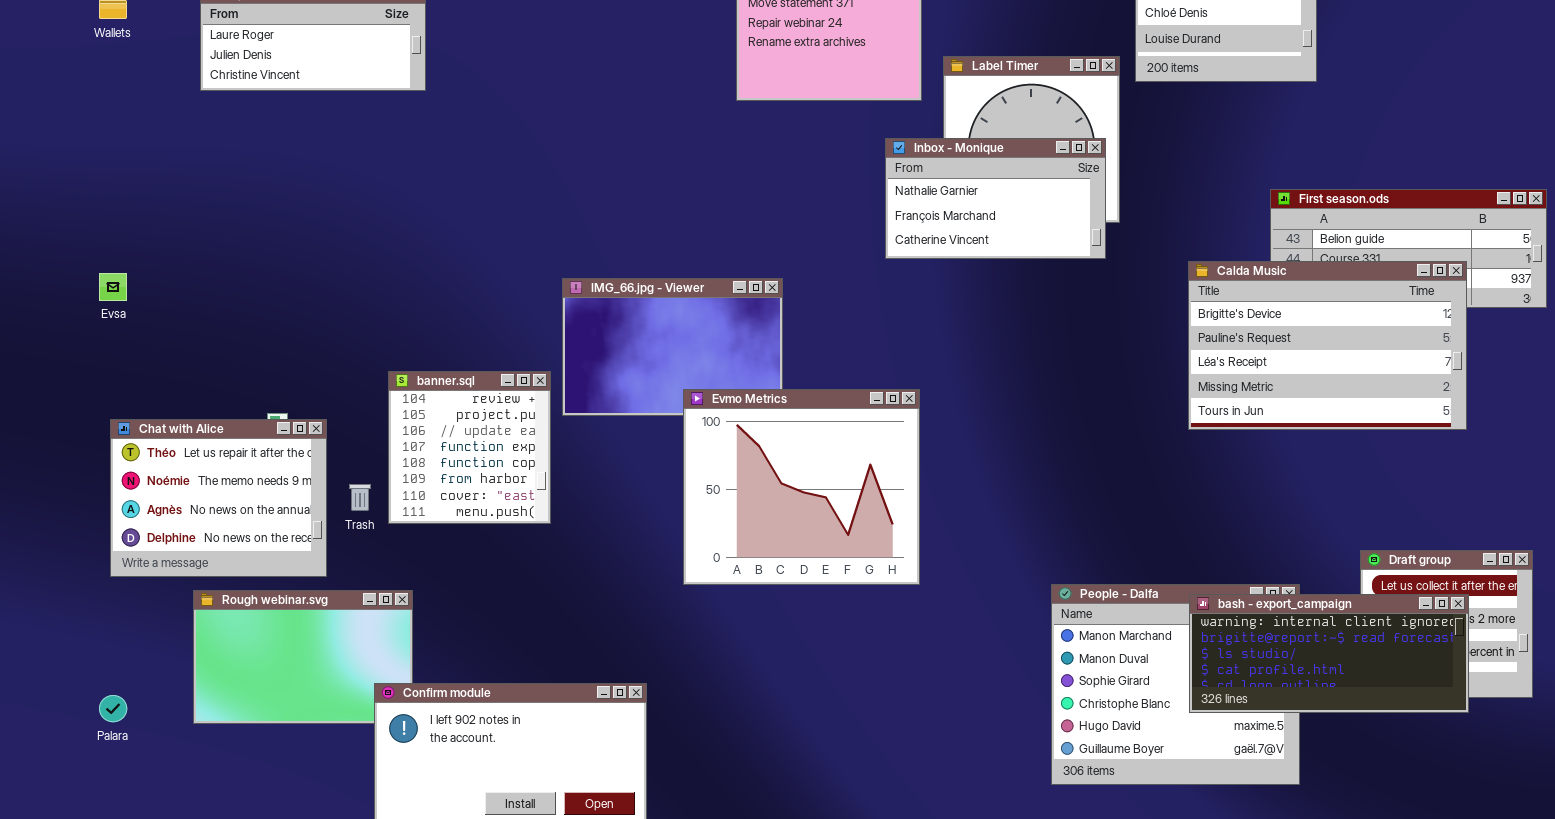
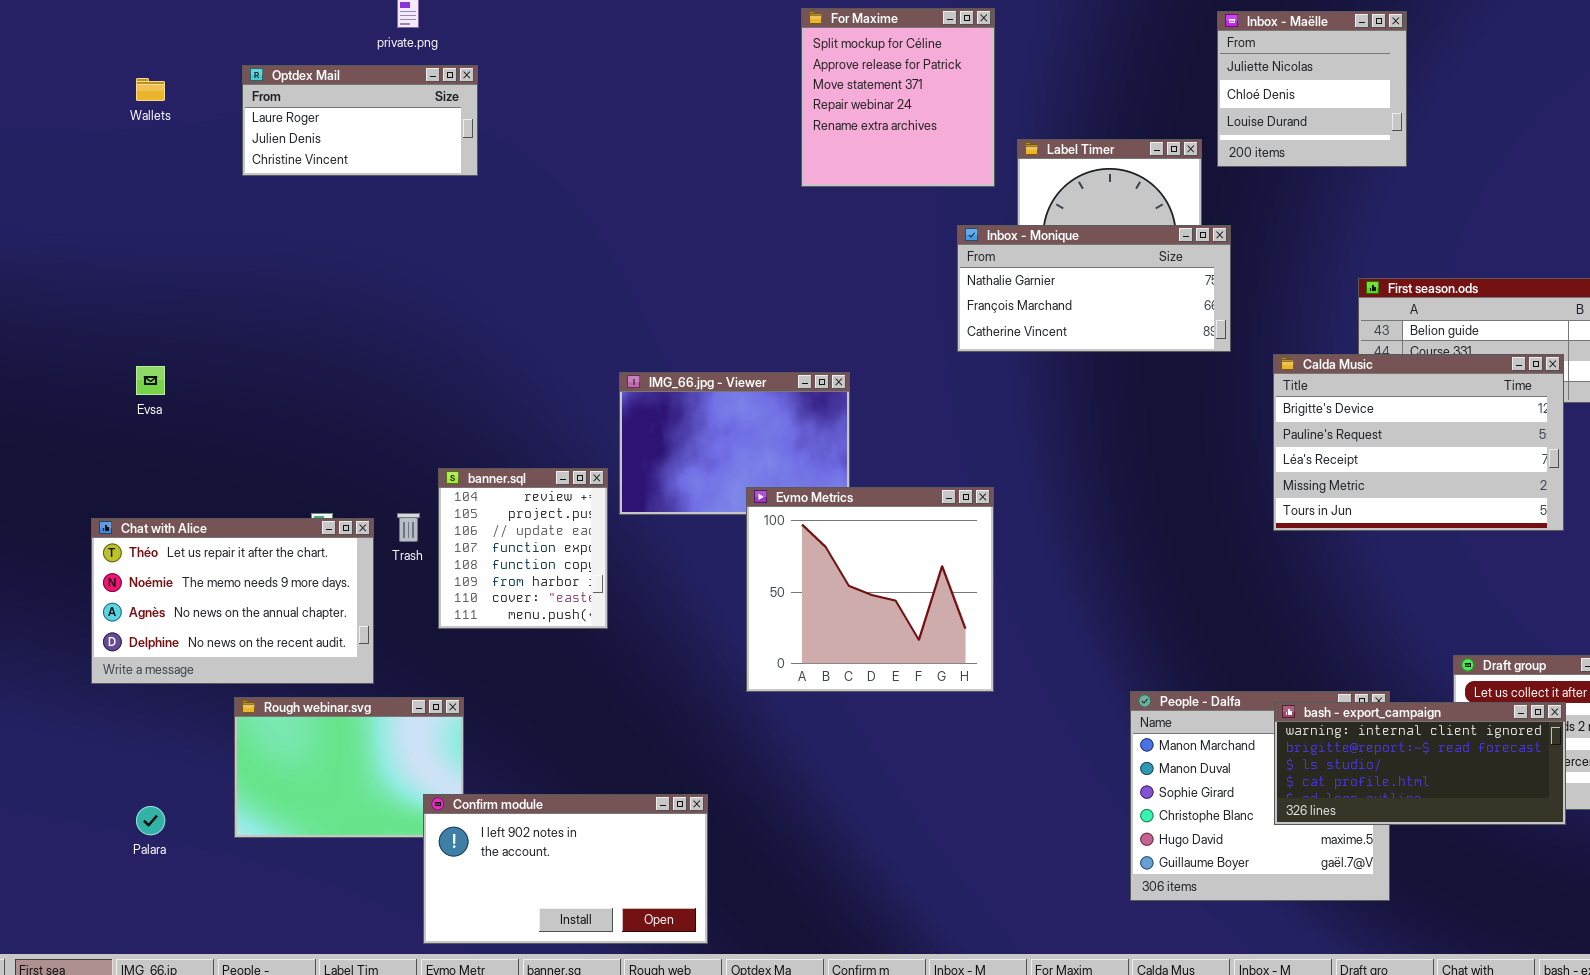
Inbox - Monique: [885,138,1106,259] -> [957,225,1231,352], resized
Chat with Alice: [110,419,327,577] -> [91,518,374,684], resized
Trash: [349,484,371,511] -> [397,513,420,542], moved

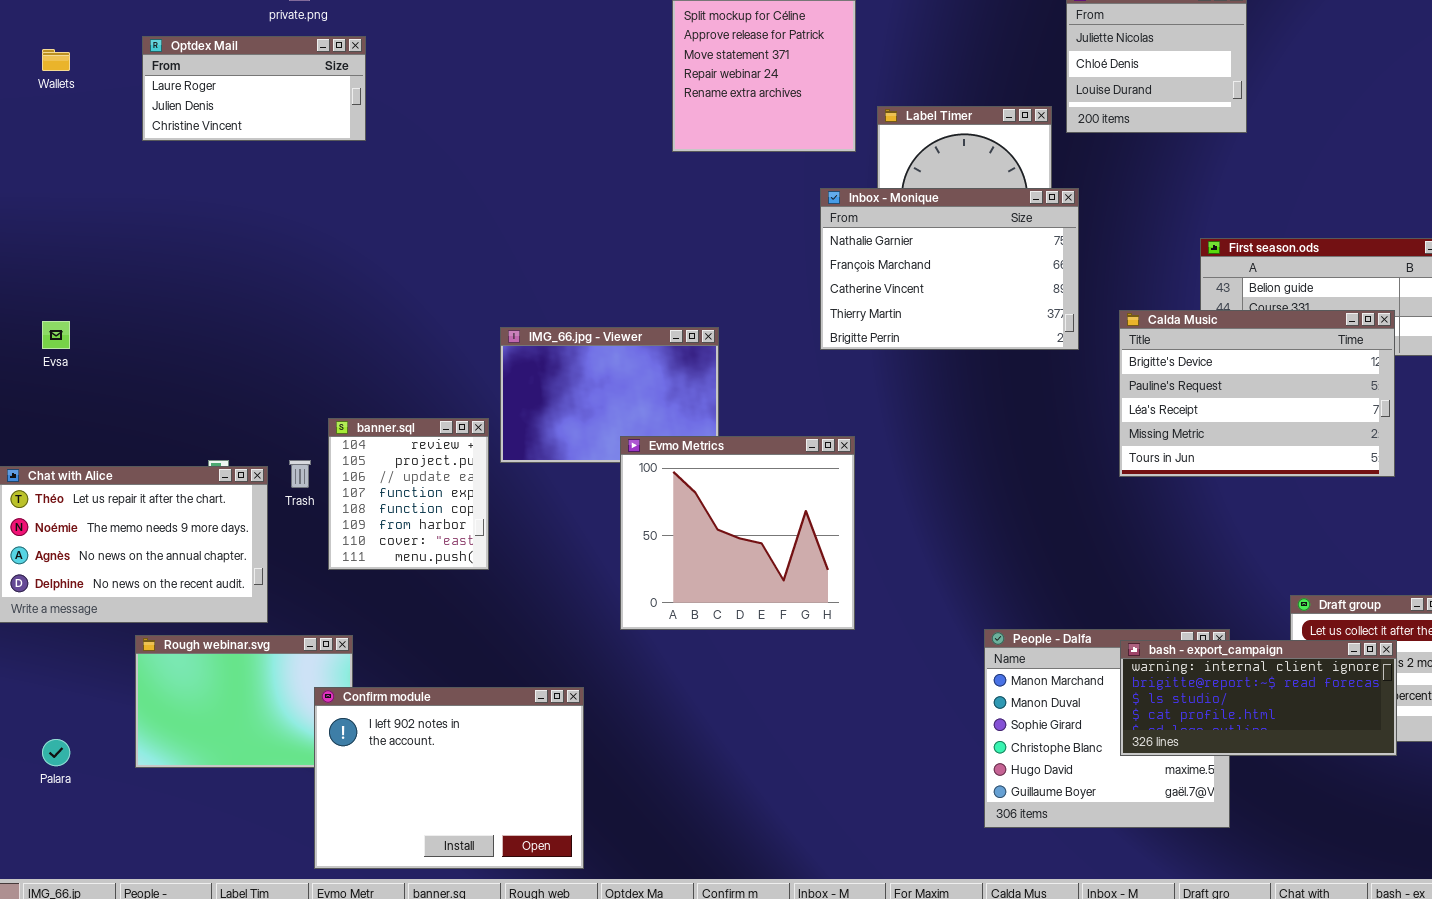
Inbox - Monique: [957,225,1231,352] -> [820,188,1079,350], resized
Confirm module: [423,794,708,944] -> [314,687,584,869], resized

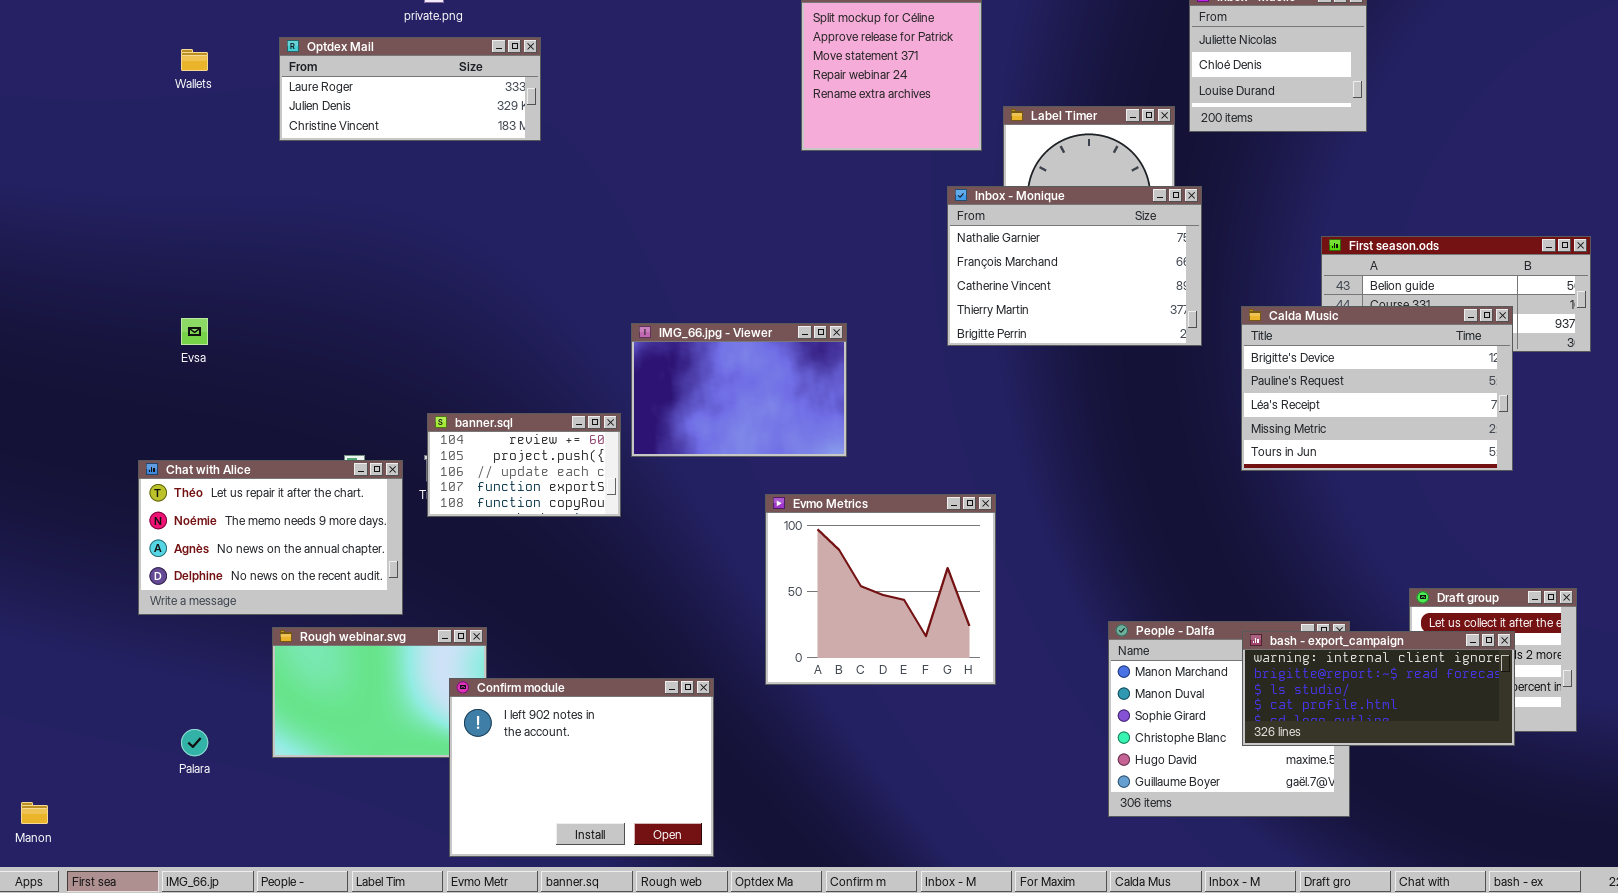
Optdex Mail: [142,36,366,141] -> [279,37,541,141], resized
banner.sql: [328,418,489,570] -> [427,413,621,517], resized
Evmo Metrics: [620,436,855,630] -> [765,494,996,685], moved

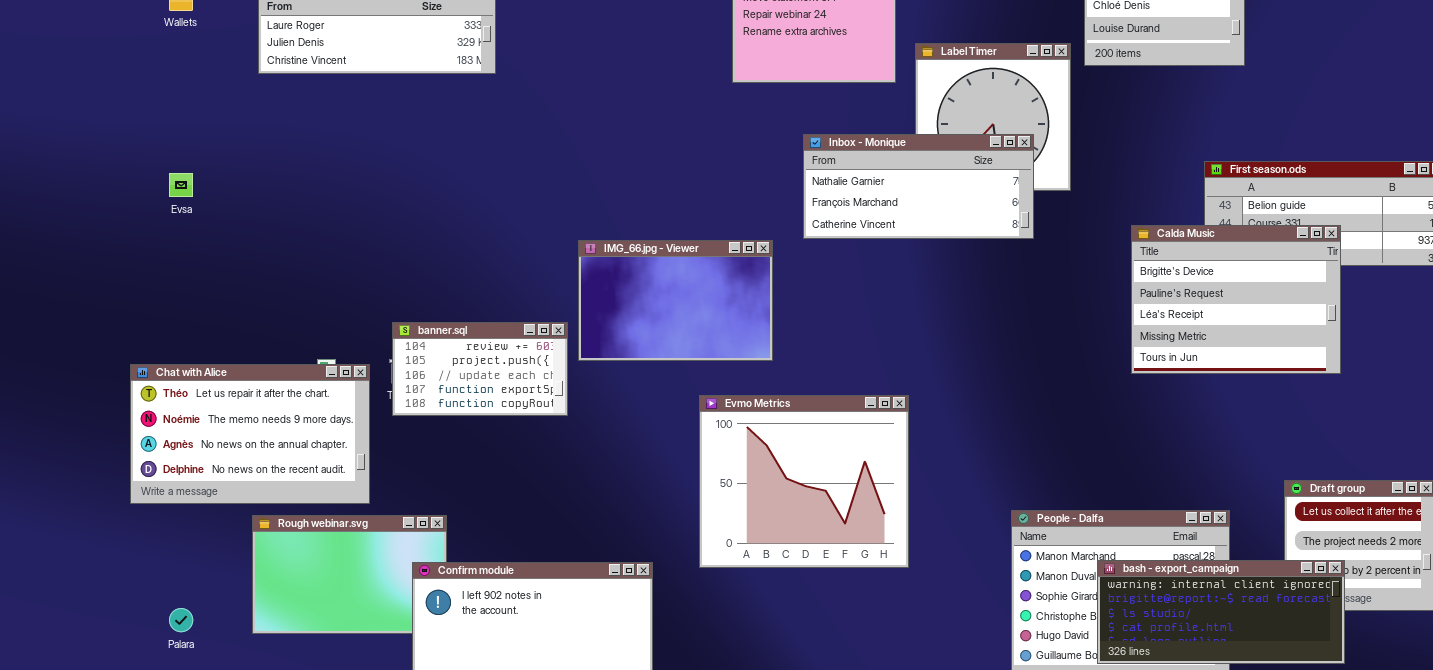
Inbox - Monique: [947,186,1202,346] -> [803,134,1034,239], moved, resized
Calda Music: [1241,306,1513,471] -> [1131,225,1341,374], resized
Evsa: [181,318,208,345] -> [169,173,193,197], moved
bash - export_campaign: [1242,631,1515,746] -> [1097,560,1345,664], moved

